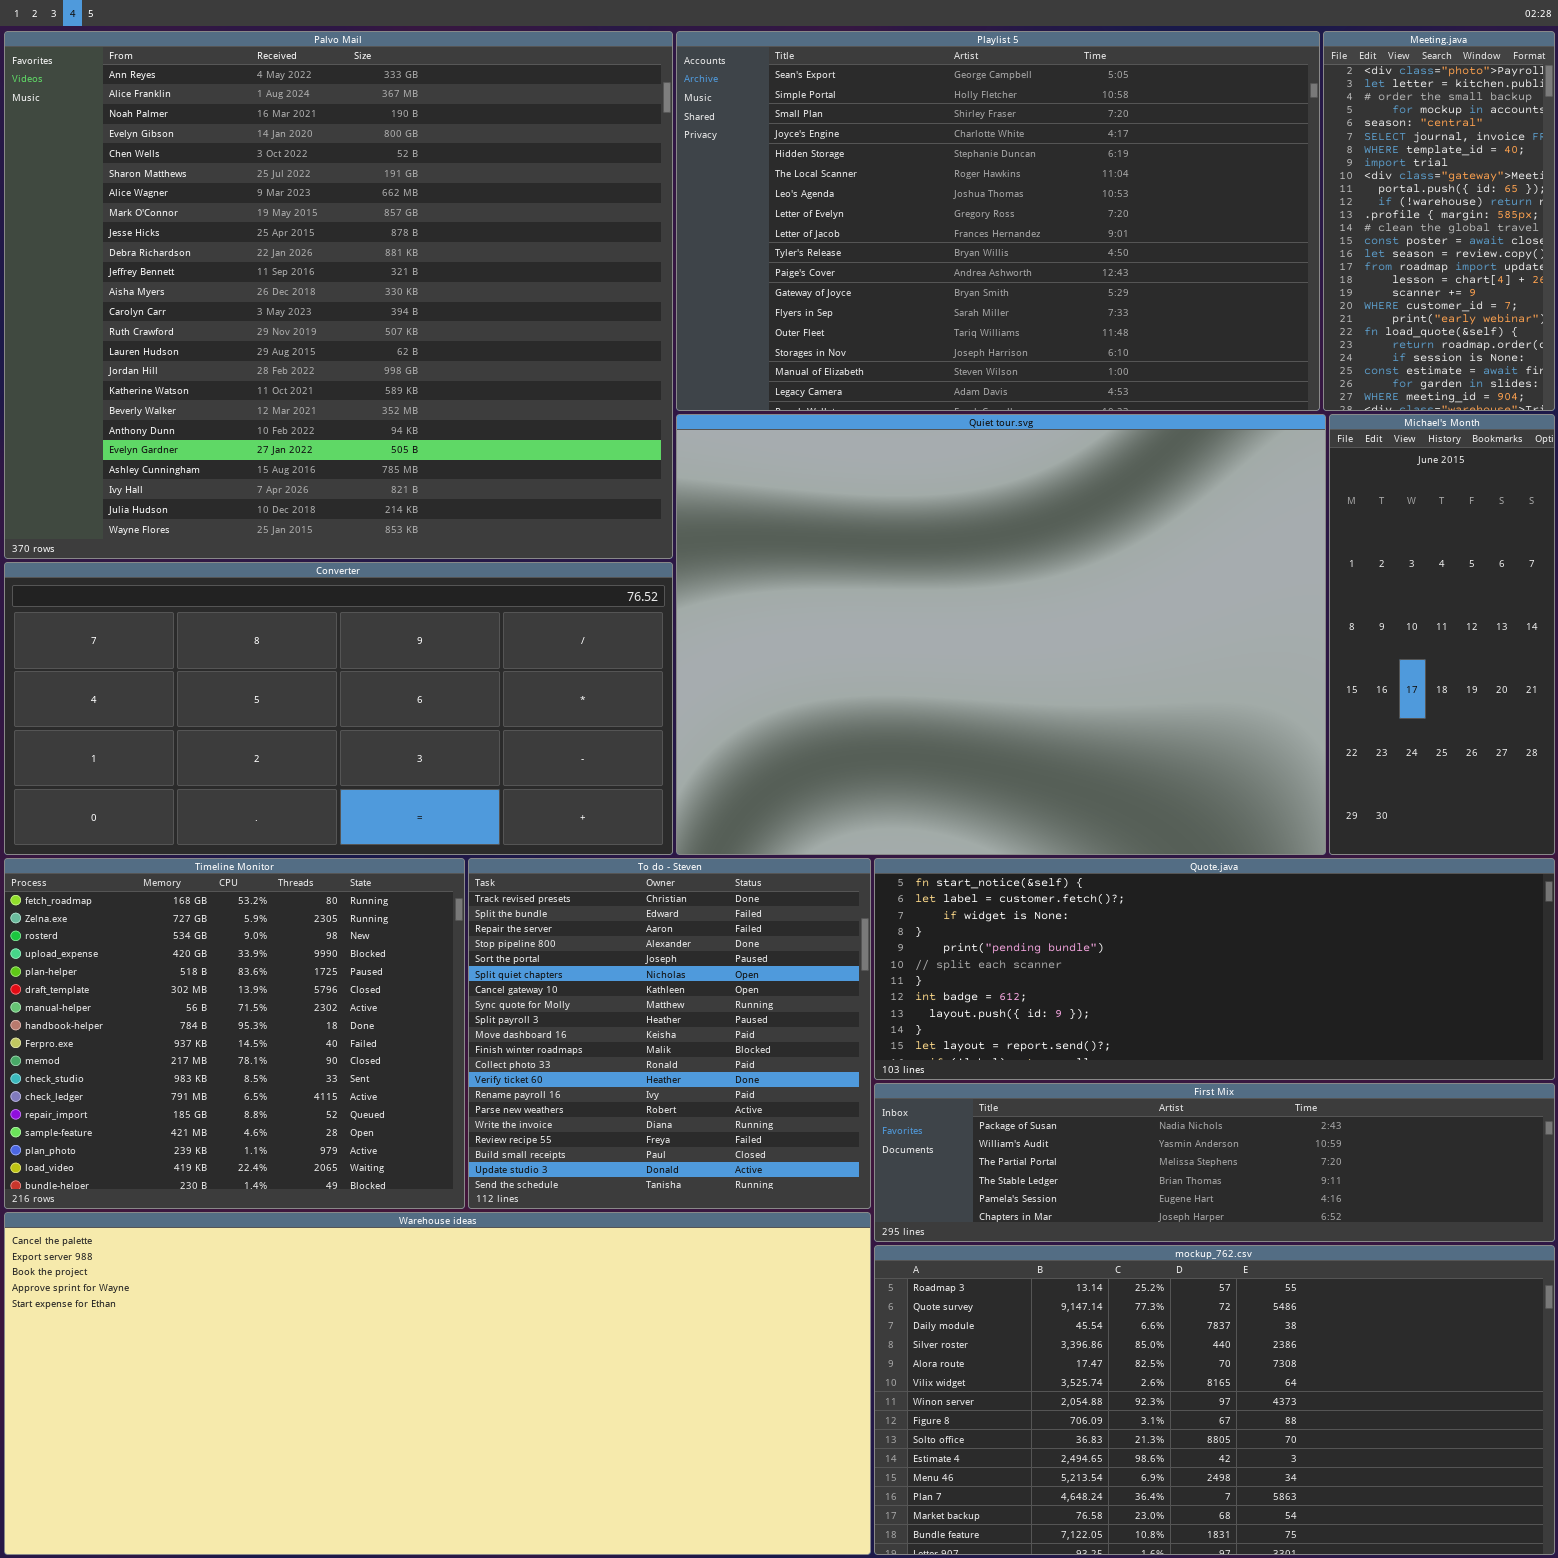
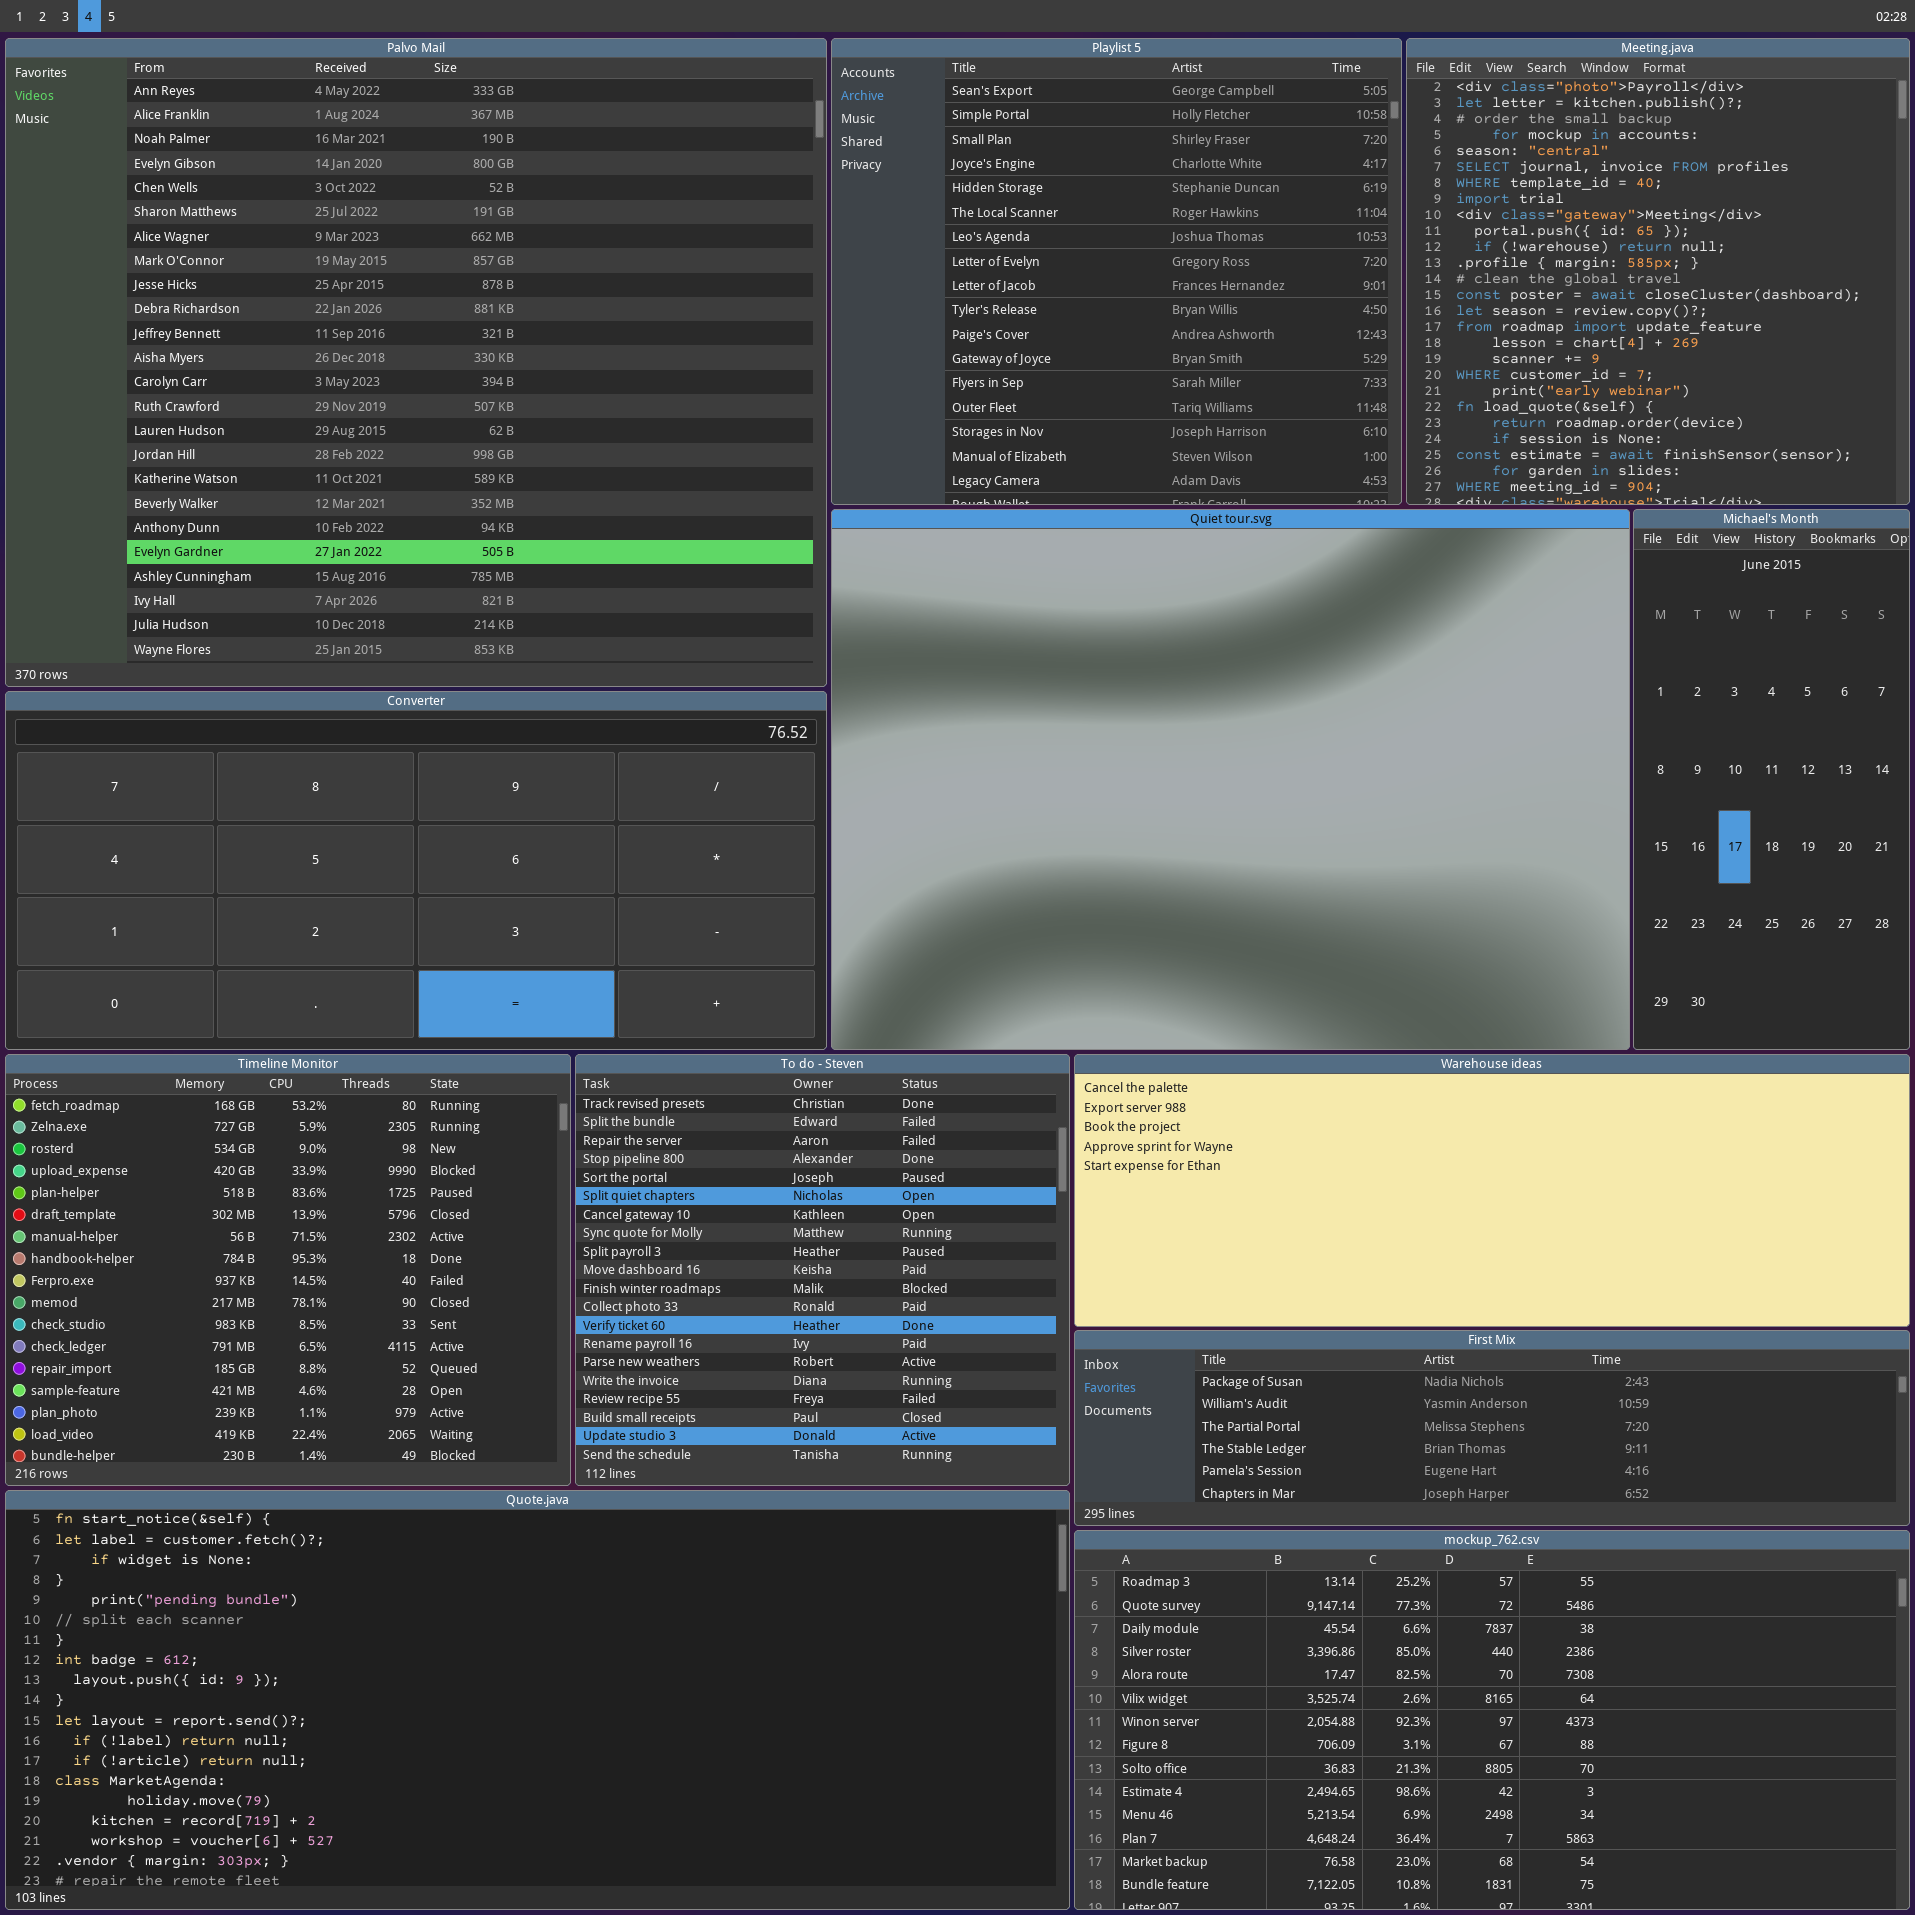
Playlist 5: [676,31,1320,411] -> [831,38,1402,505], resized
Meeting.java: [1323,31,1555,411] -> [1406,38,1910,505], resized
Quote.java: [874,858,1555,1080] -> [5,1490,1070,1910], moved, resized
Warehouse ideas: [4,1212,871,1555] -> [1074,1054,1910,1327], moved, resized

